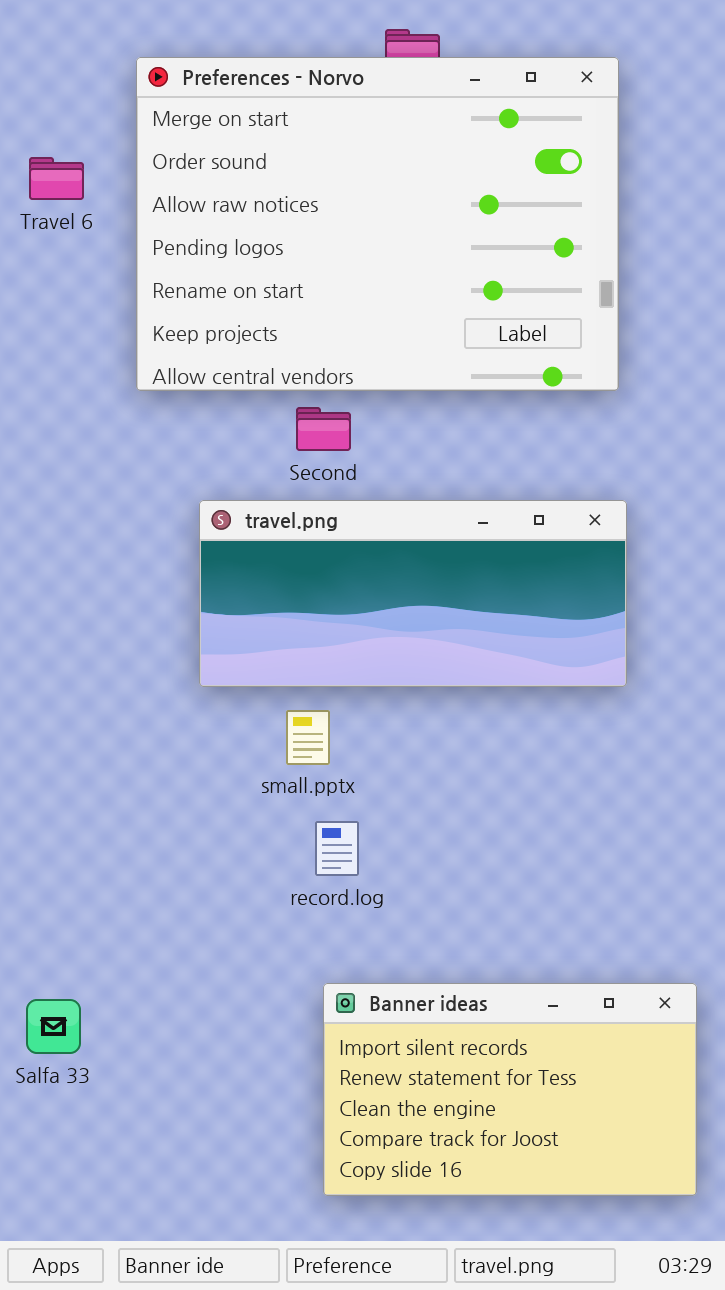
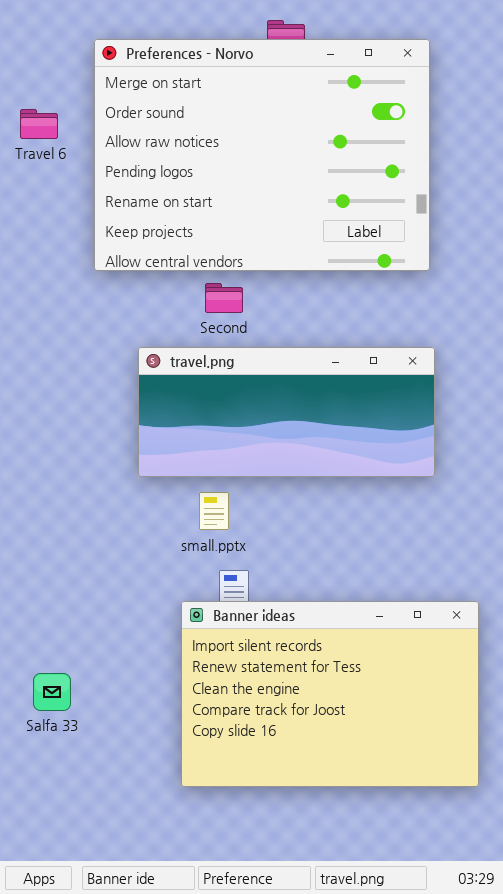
Banner ideas: [323,983,697,1196] -> [181,601,479,787], moved, resized
Salfa 33: [26,999,81,1054] -> [33,673,71,711], moved

